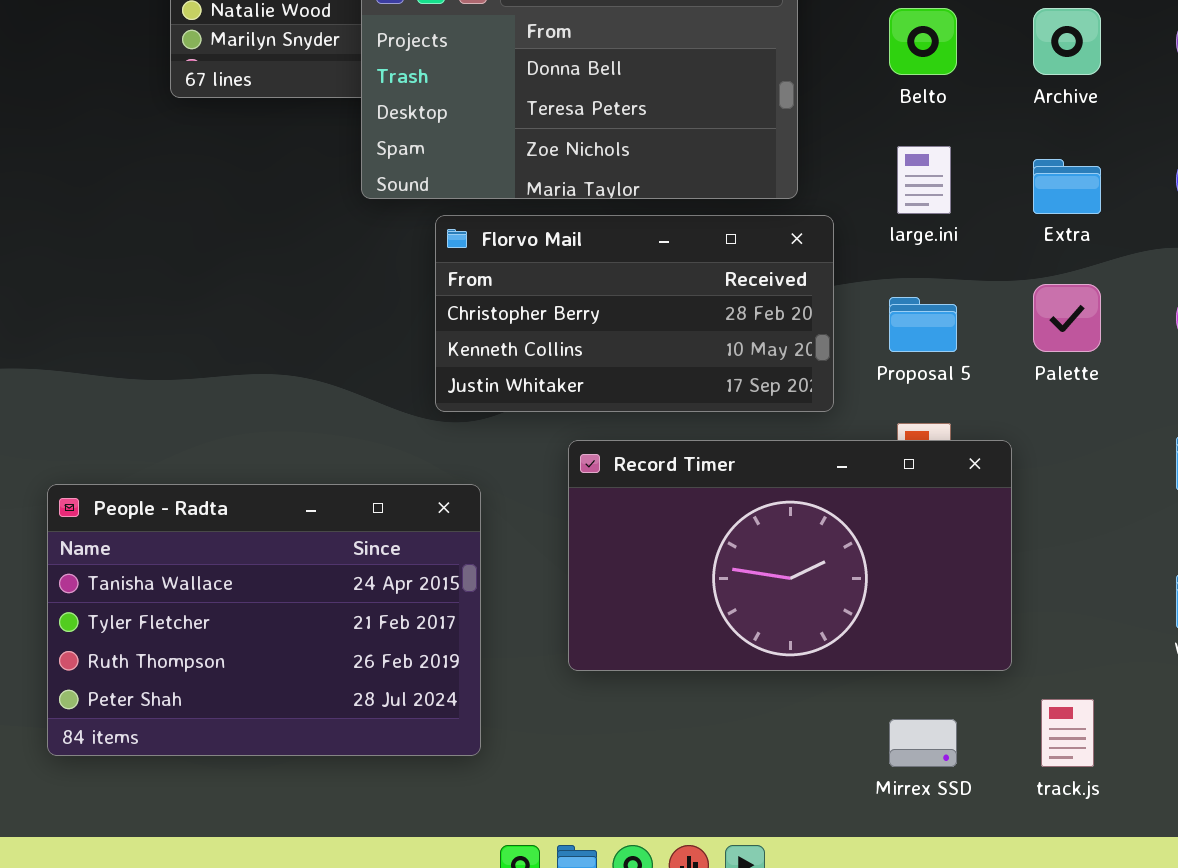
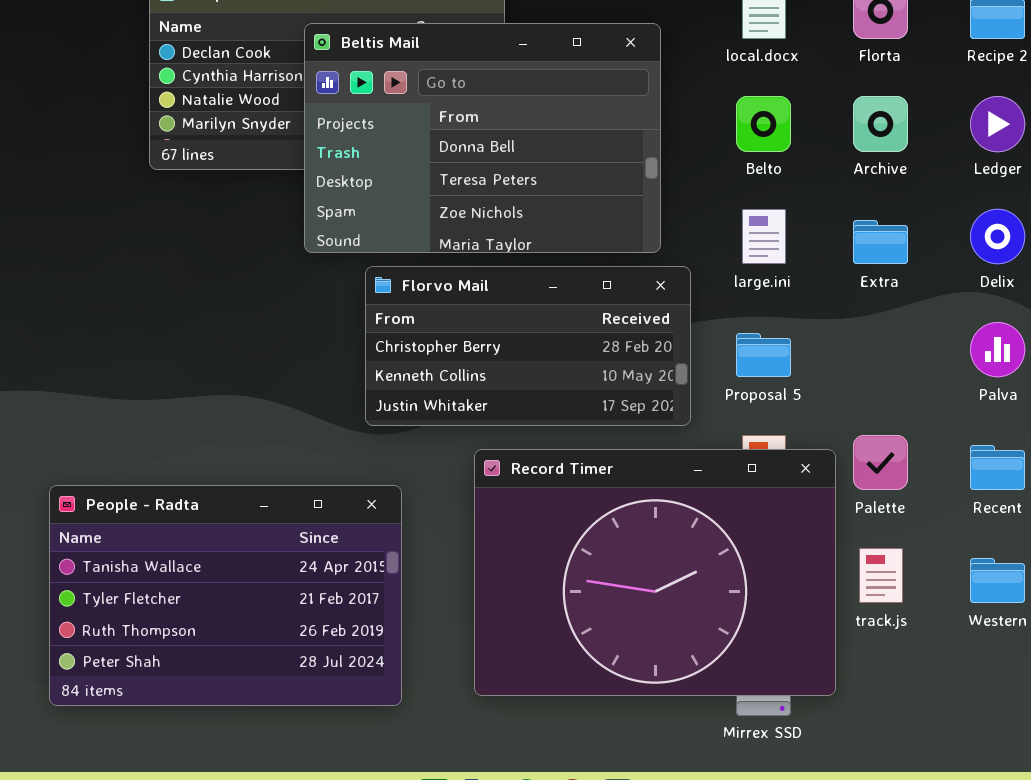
Palette: [1033,284,1101,352] -> [853,435,908,490], moved
Record Timer: [568,440,1012,671] -> [474,449,836,696], resized
track.js: [1041,699,1094,767] -> [859,548,903,603], moved

